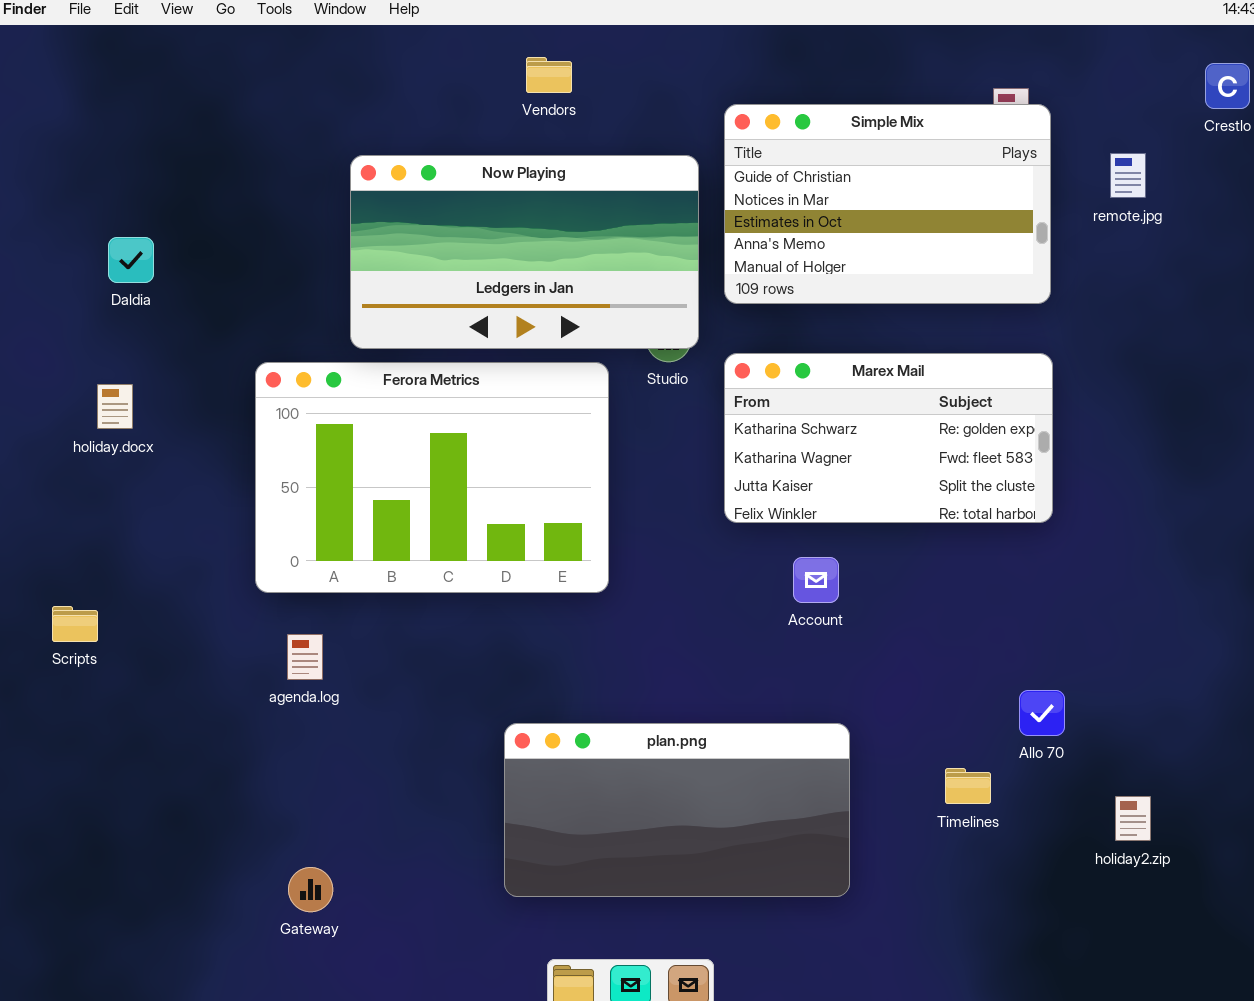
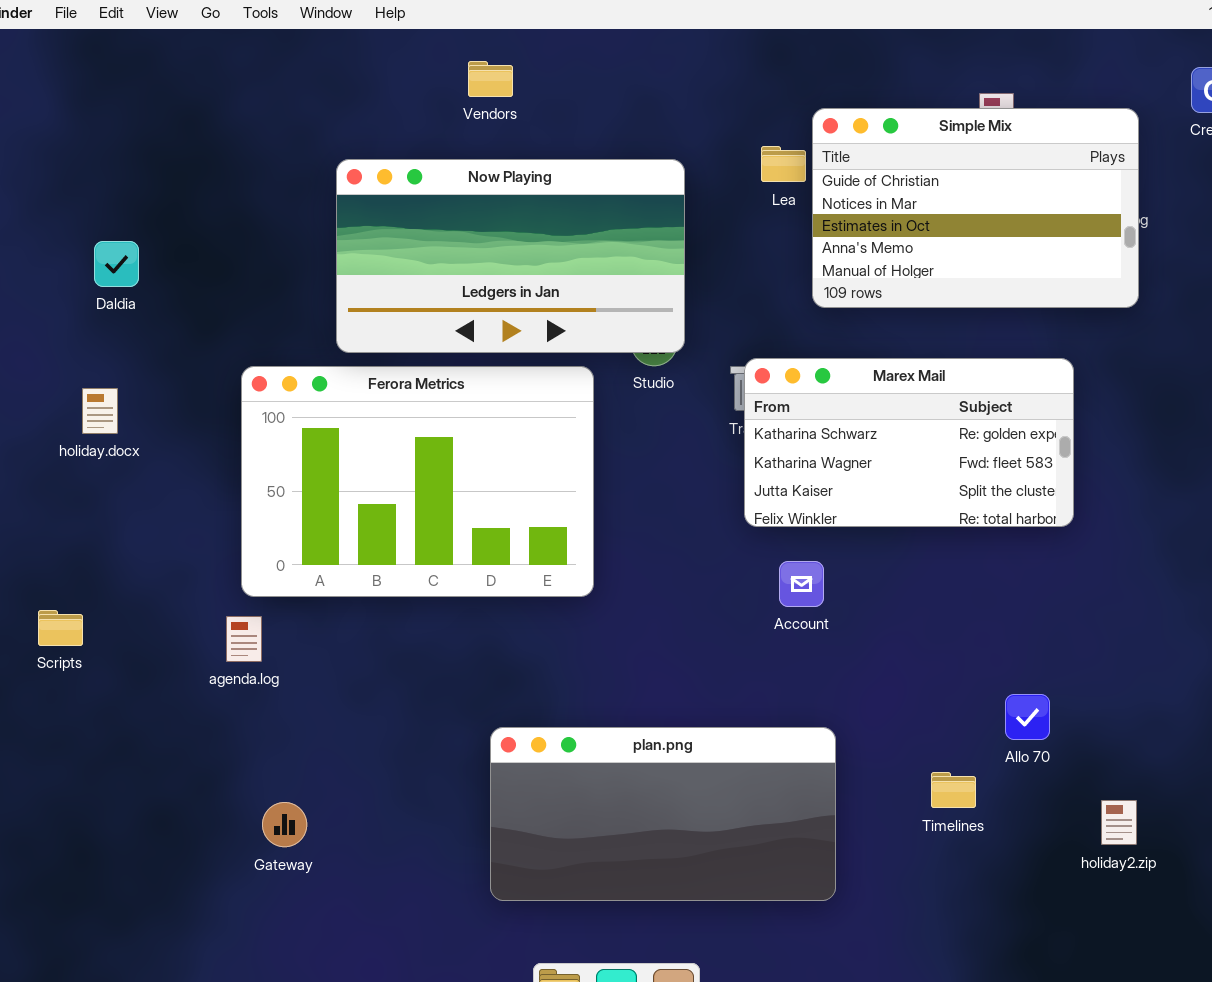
Vendors: [526,57,572,93] -> [468,61,513,97], moved
Simple Mix: [724,104,1051,304] -> [812,108,1139,308], moved
Marex Mail: [724,353,1053,523] -> [744,358,1074,527], moved
agenda.log: [287,634,323,680] -> [226,616,262,662], moved
Gateway: [288,867,333,912] -> [262,802,307,847], moved

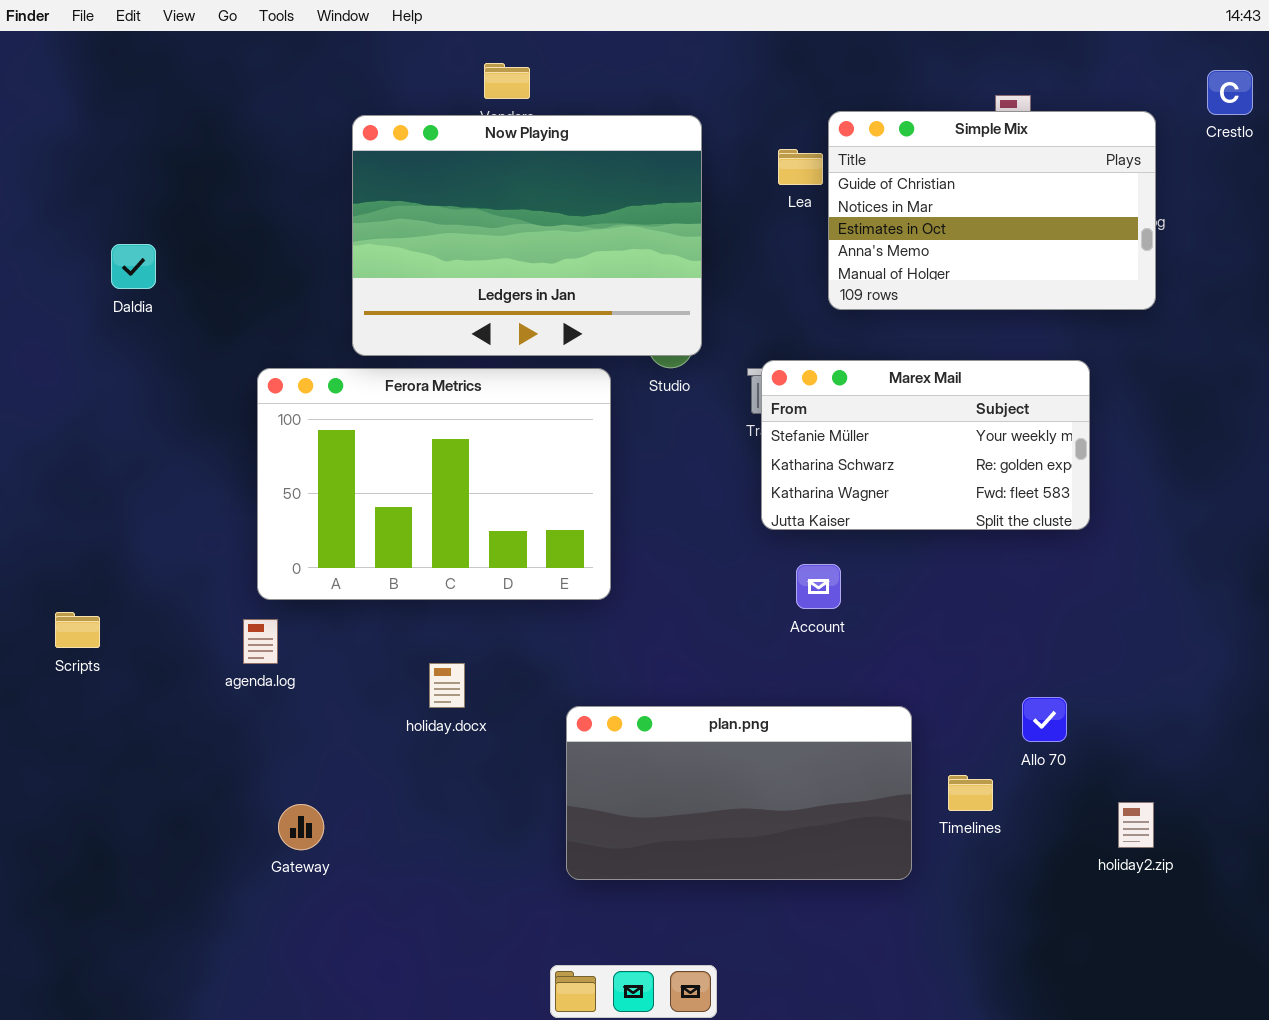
Now Playing: [336,159,685,353] -> [352,115,702,356], resized
Marex Mail: [744,358,1074,527] -> [761,360,1090,530], scrolled up 1 row
holiday.docx: [82,388,118,434] -> [429,663,465,708], moved
plan.png: [490,727,836,901] -> [566,706,912,880], moved

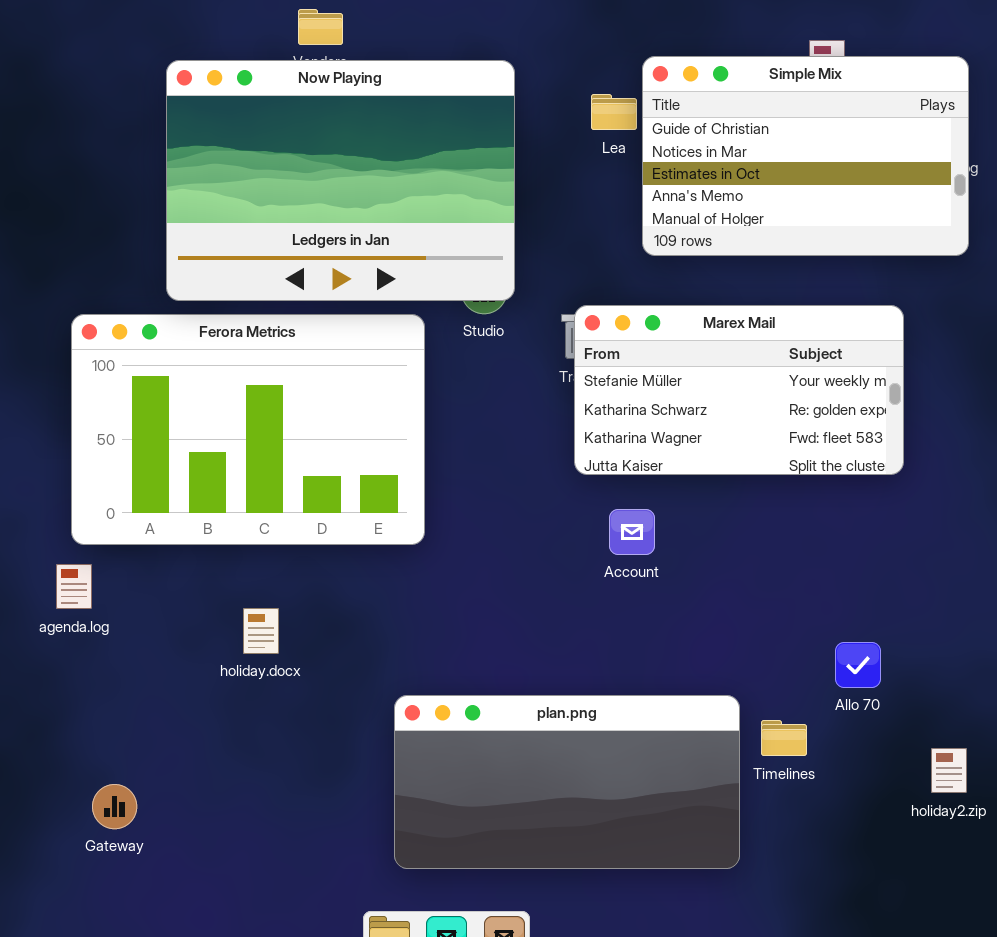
plan.png: [566,706,912,880] -> [394,695,740,869], moved
Gateway: [278,804,324,850] -> [92,784,137,829], moved

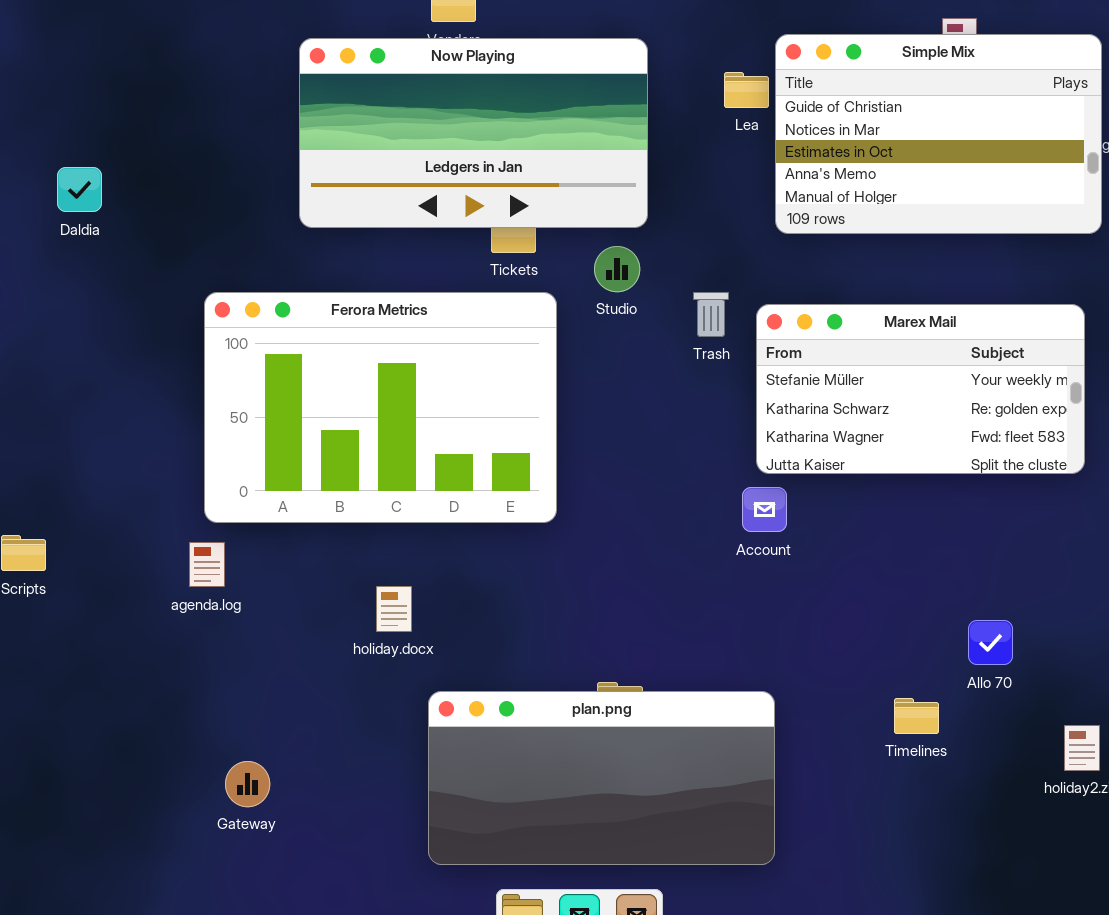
Now Playing: [166,60,515,301] -> [299,38,648,228], resized
Marex Mail: [574,305,904,475] -> [756,304,1085,474], moved
plan.png: [394,695,740,869] -> [428,691,775,865], moved

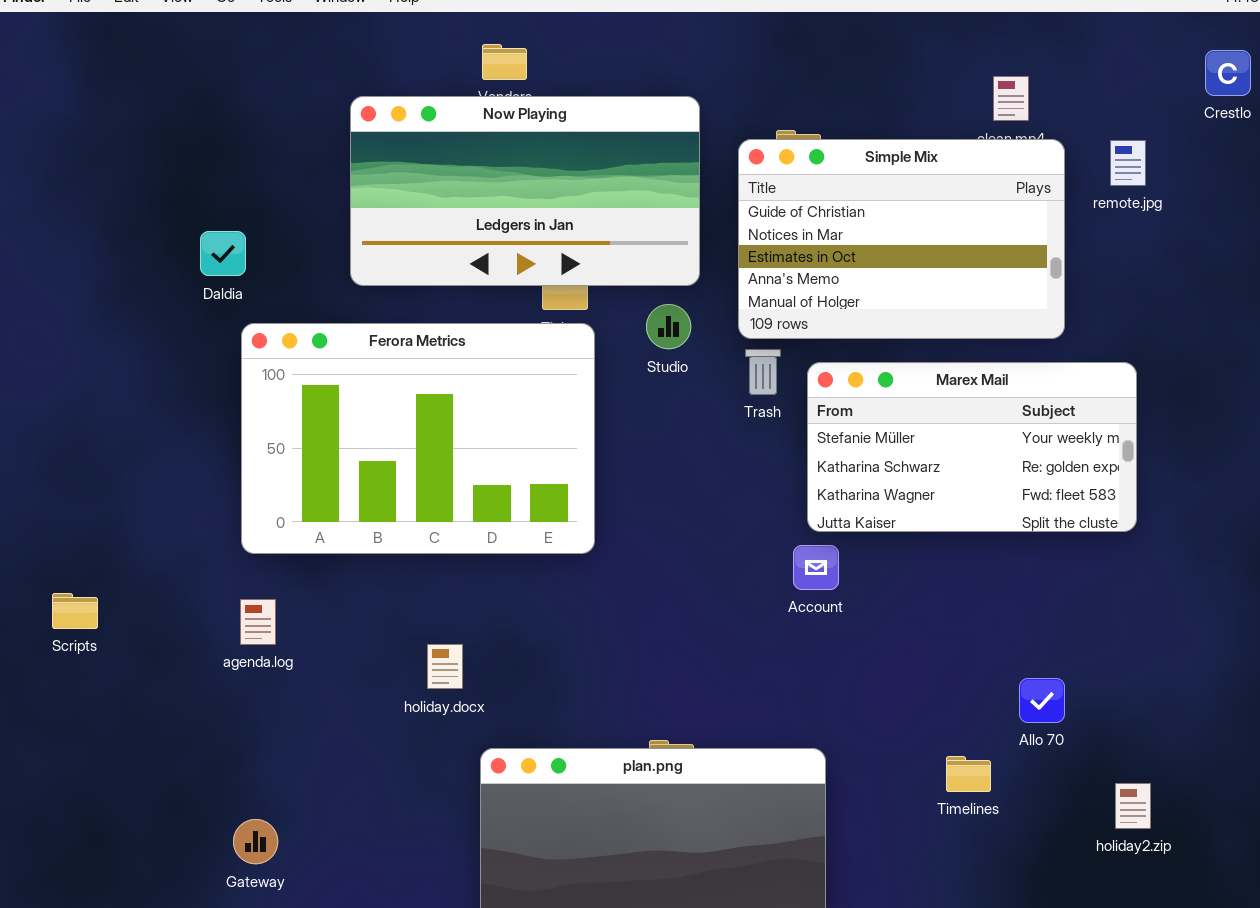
Simple Mix: [775,34,1102,234] -> [738,139,1065,339], moved
Daldia: [57,167,102,212] -> [200,231,246,276], moved
Ferora Metrics: [204,292,557,523] -> [241,323,595,554], moved
Gateway: [225,761,270,807] -> [233,819,278,864], moved

